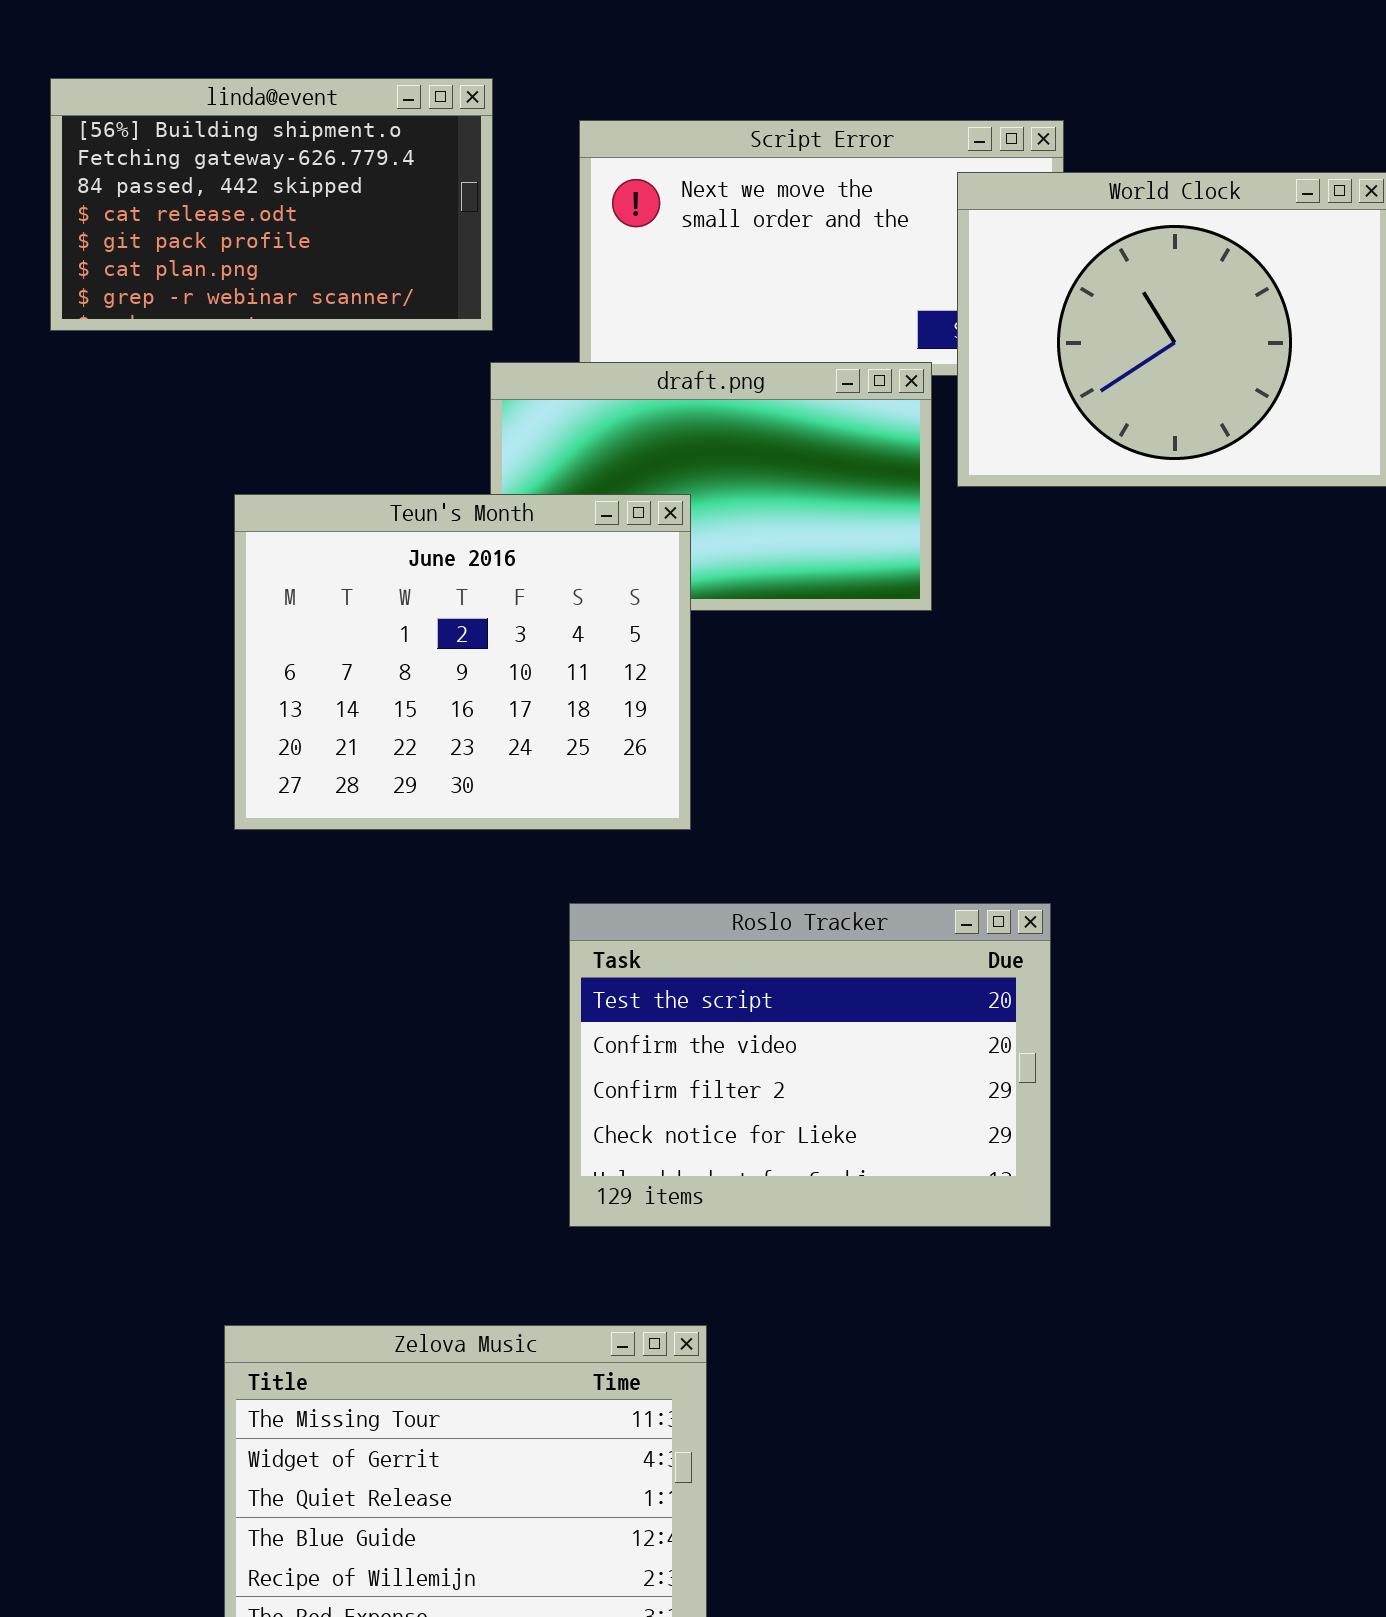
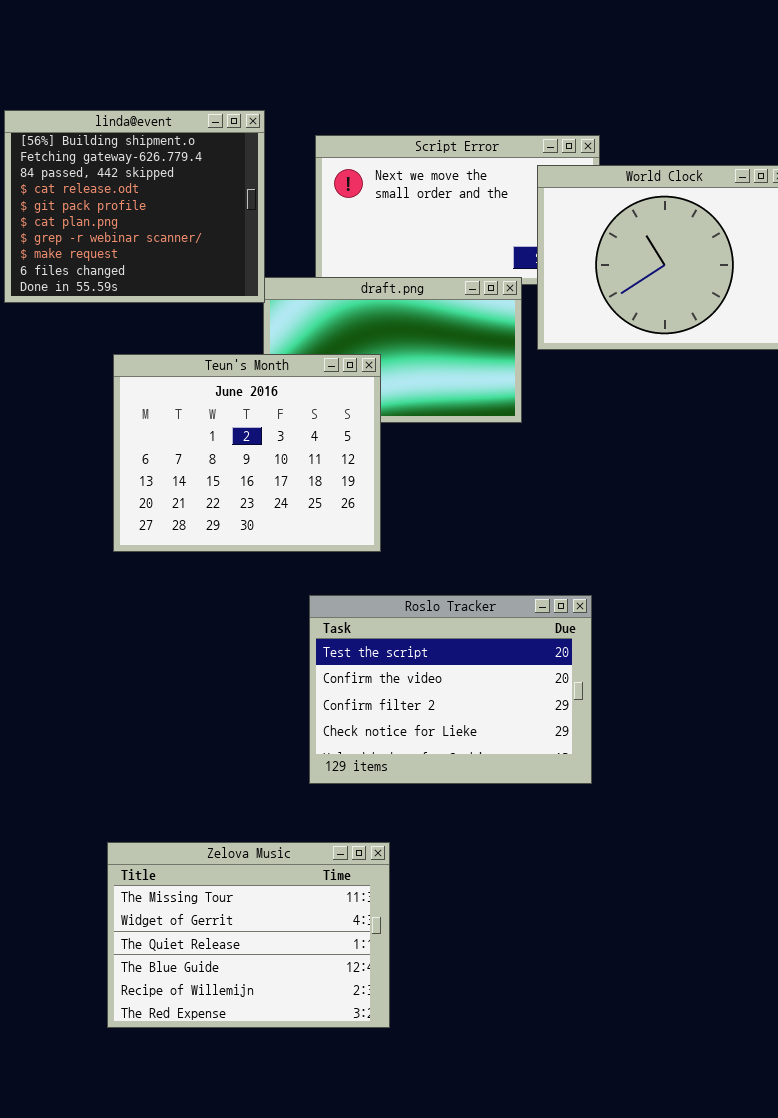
linda@event: [50,78,493,331] -> [4,110,265,303], resized

